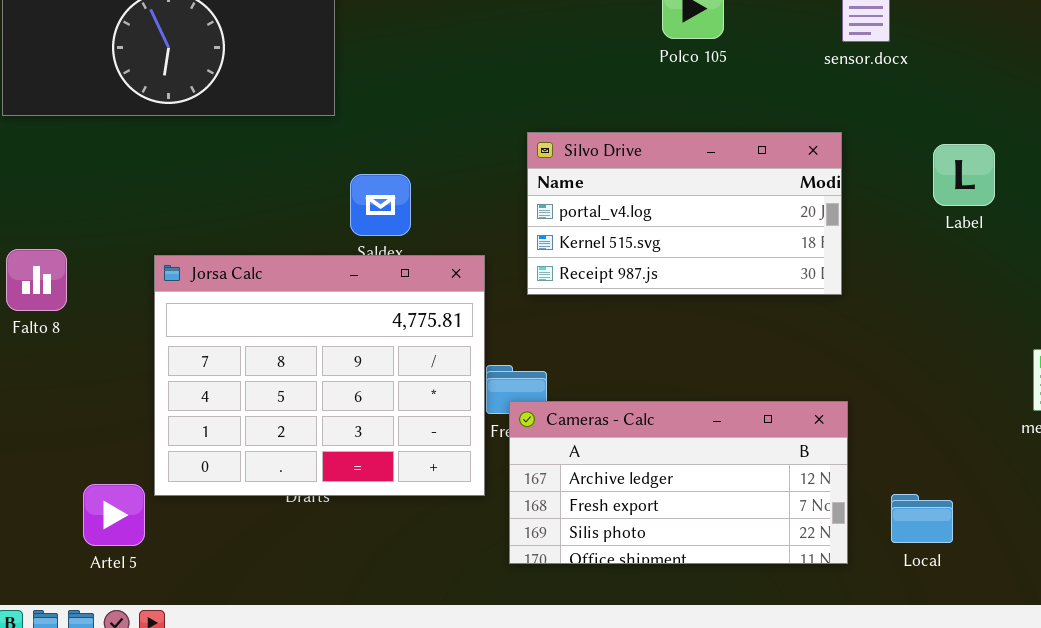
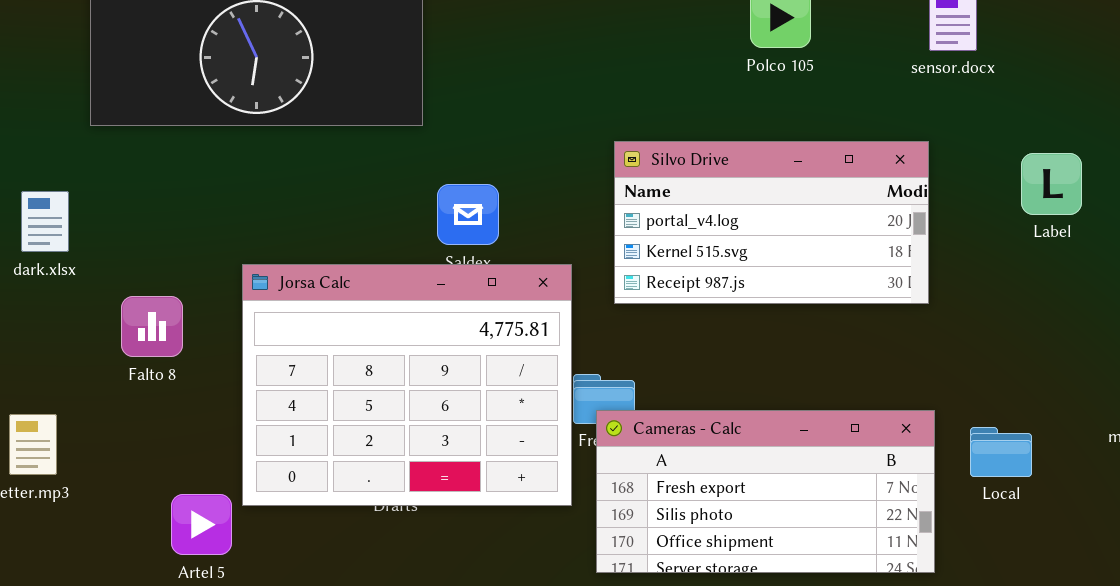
Falto 8: [6,249,67,311] -> [121,296,183,357], moved
Cameras - Calc: [509,401,848,564] -> [596,410,935,573], scrolled down 1 row
Local: [891,494,953,543] -> [970,427,1032,477], moved

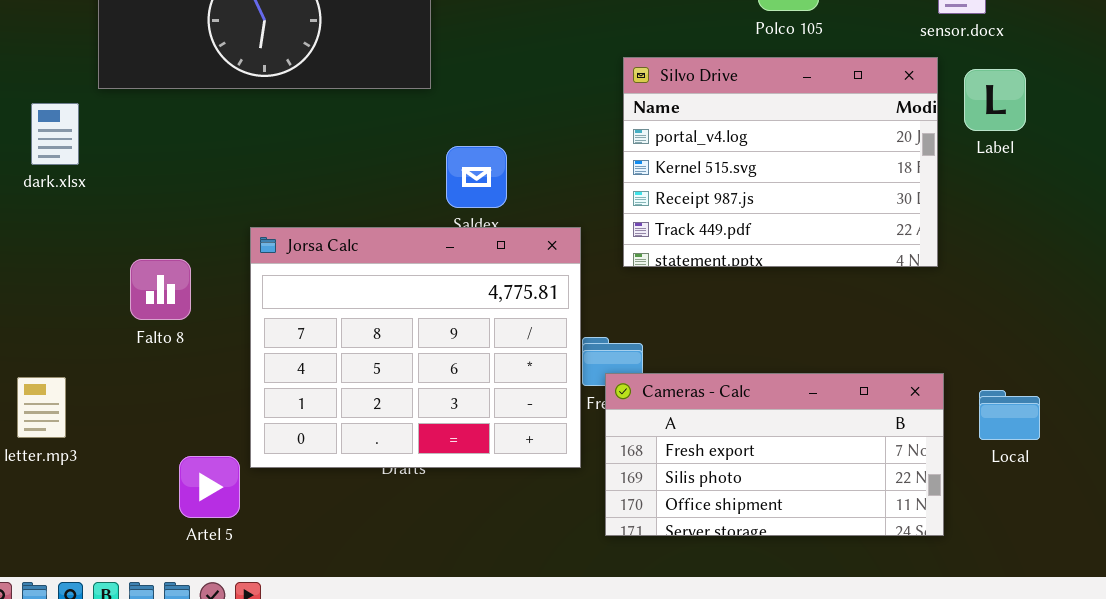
Silvo Drive: [614,141,929,304] -> [623,57,938,267], resized
Label: [1021,153,1082,215] -> [964,69,1026,131], moved
dark.xlsx: [21,191,69,252] -> [31,103,79,165], moved

